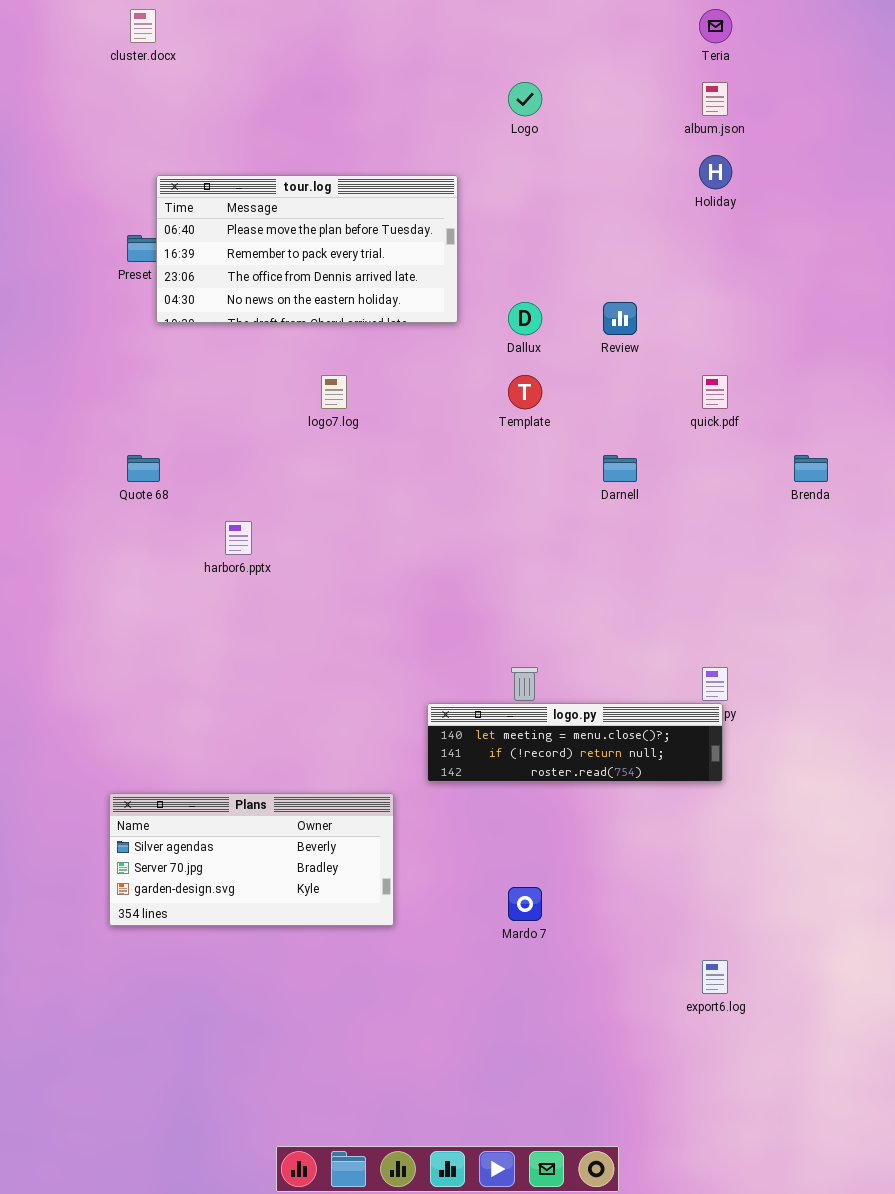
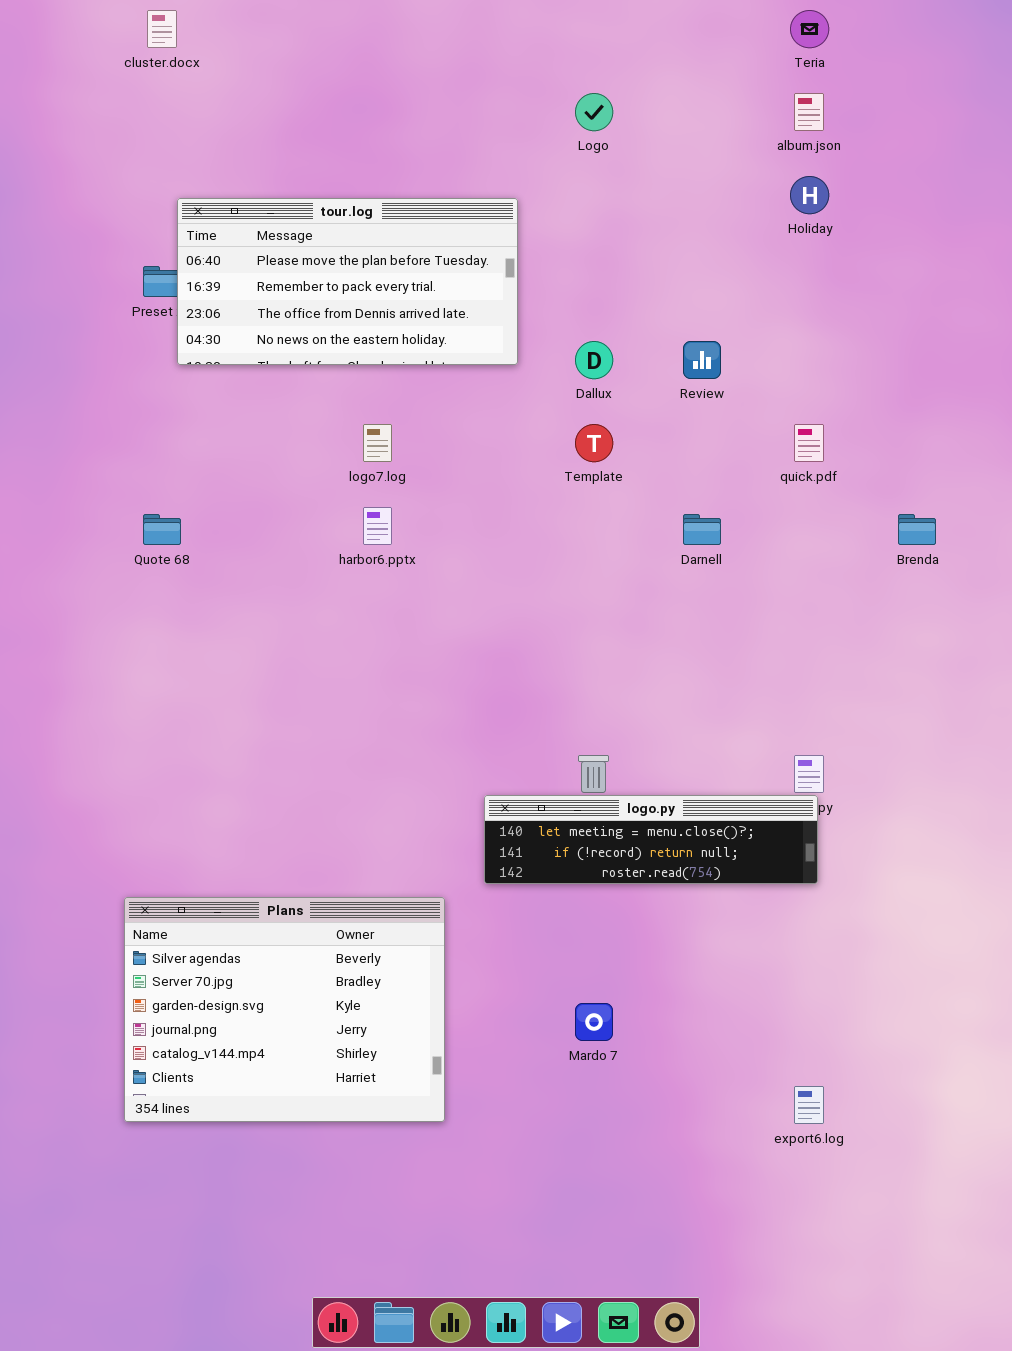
harbor6.pptx: [225,521,252,555] -> [363,507,392,545], moved
Plans: [109,793,394,926] -> [124,897,445,1122], resized

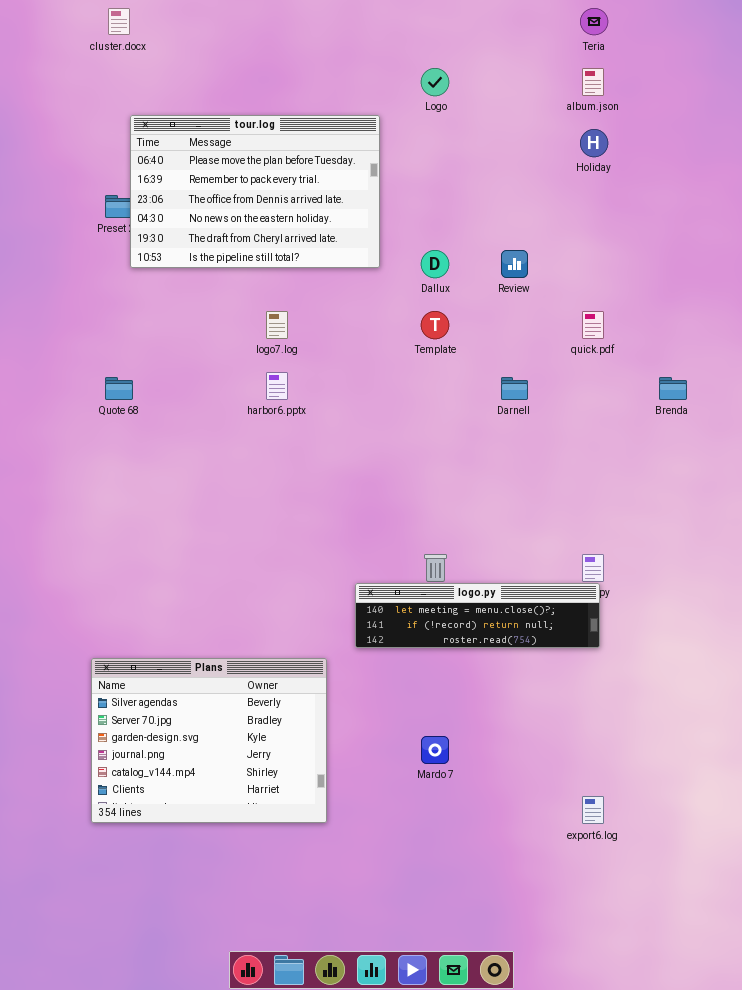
tour.log: [177,198,518,365] -> [130,115,380,268], resized

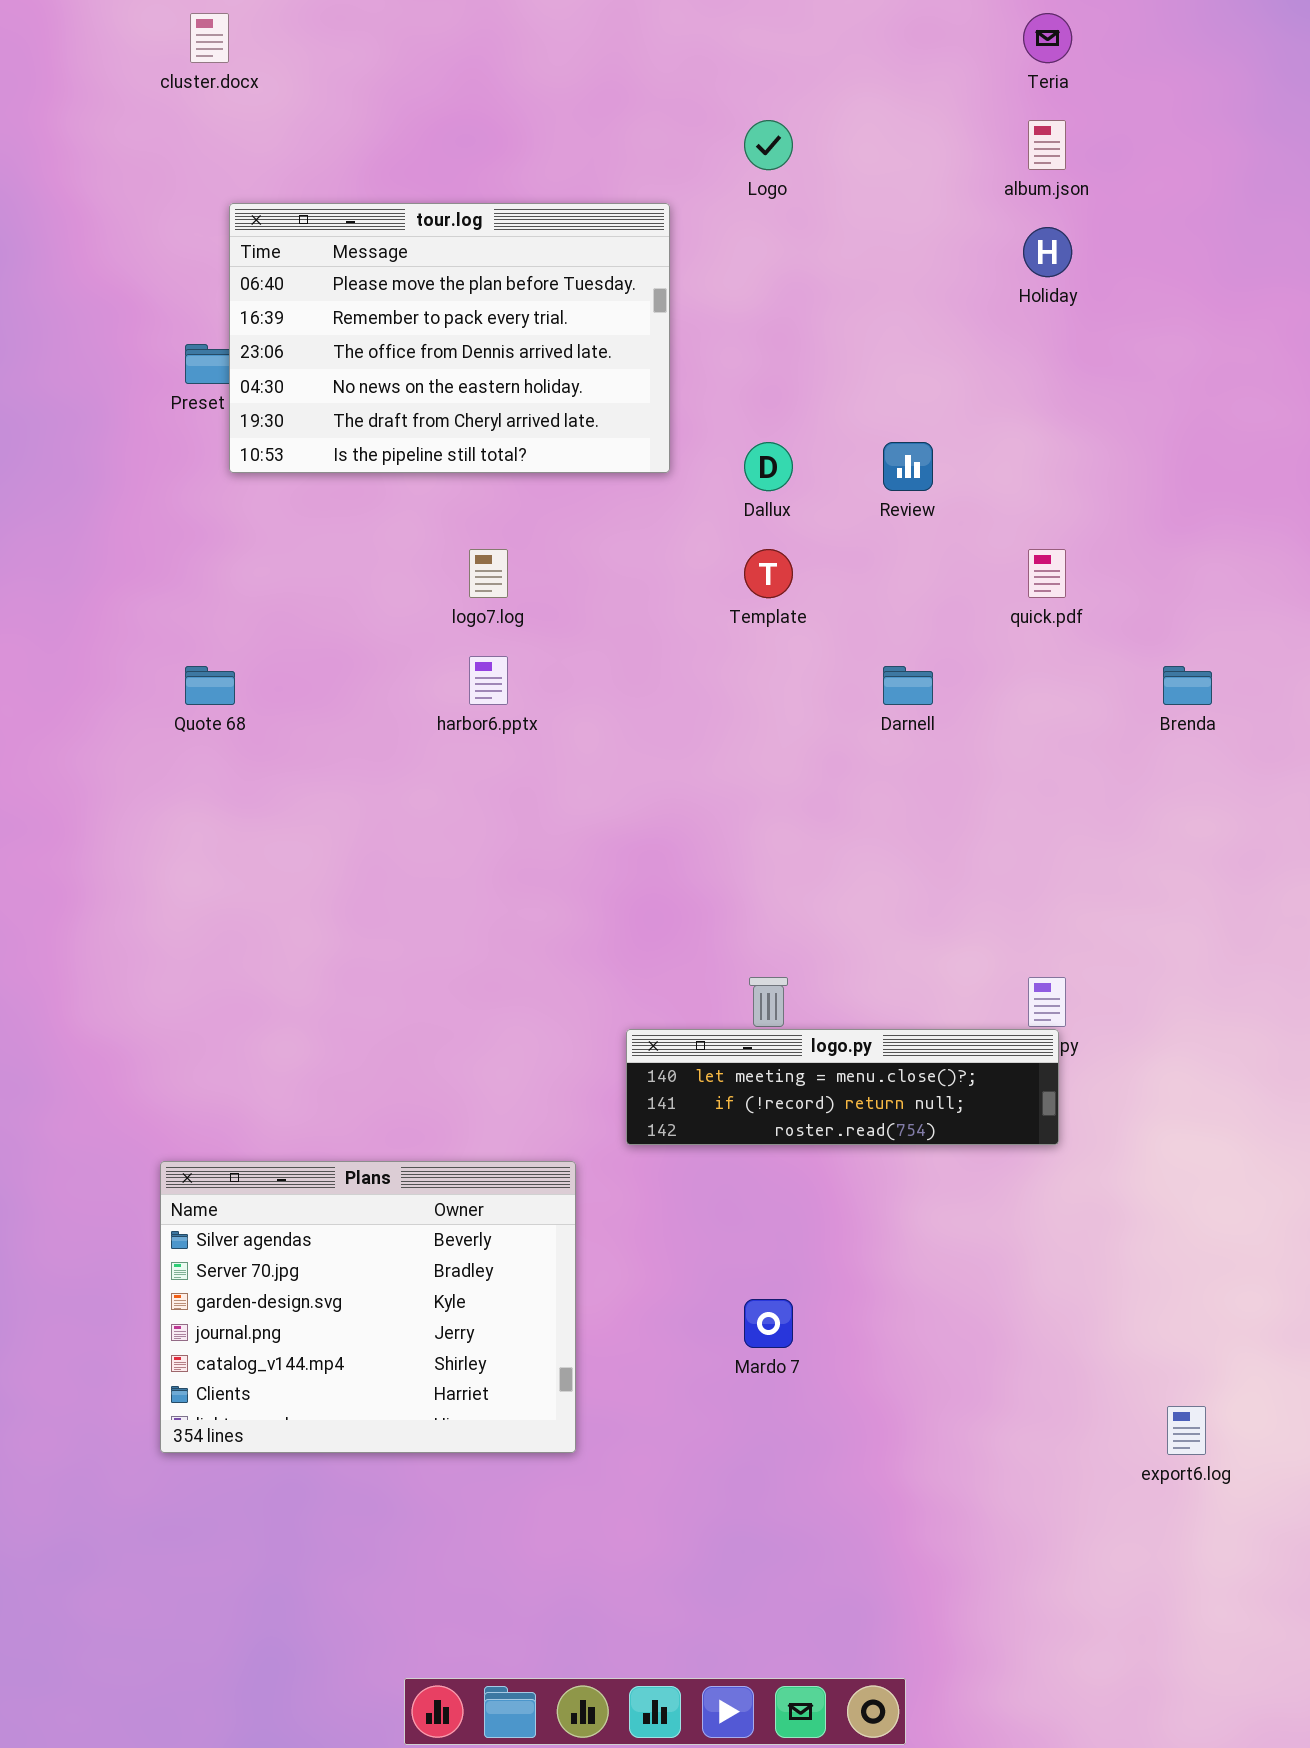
export6.log: [582,796,604,824] -> [1167,1406,1206,1455], moved

